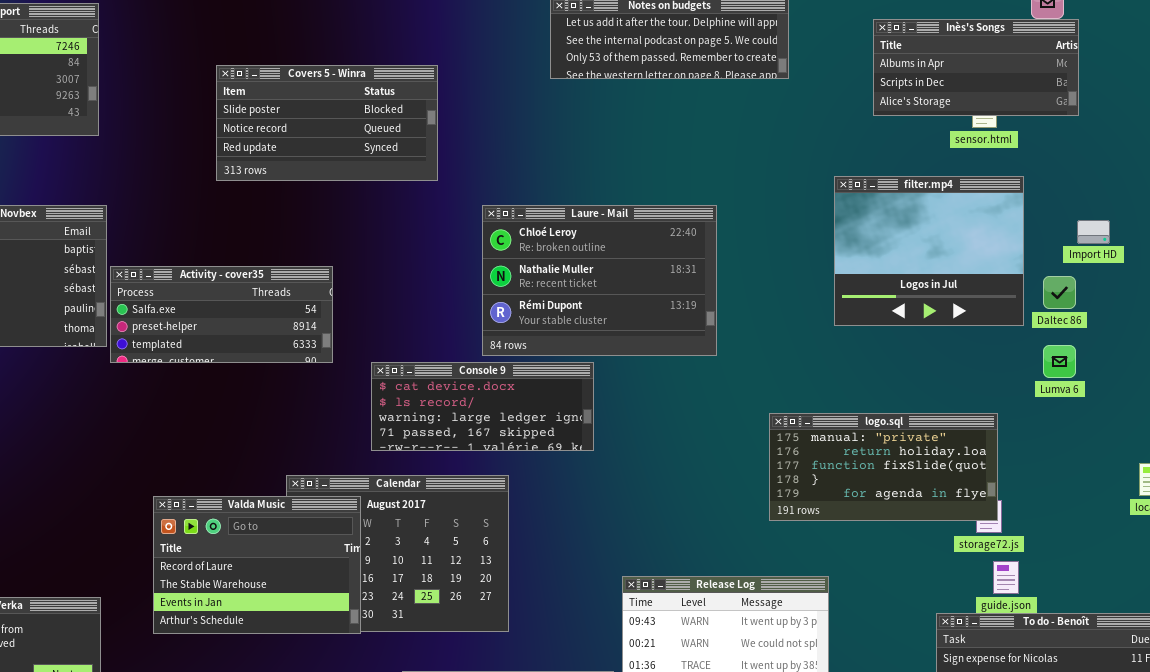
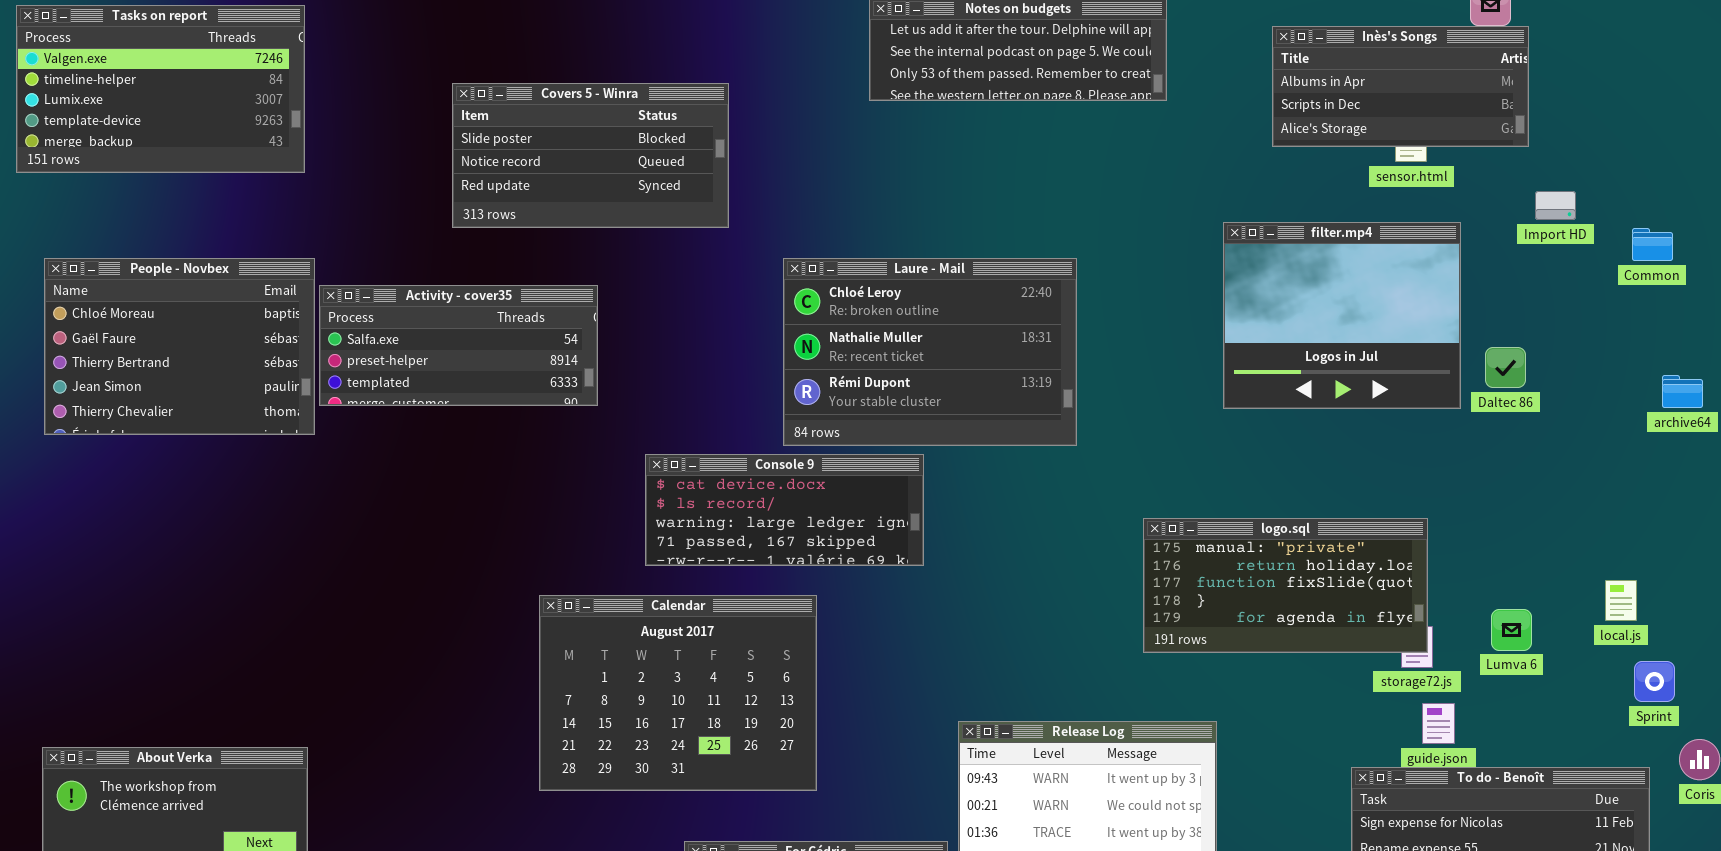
Import HD: [1077,220,1110,244] -> [1535,191,1576,220], moved
Activity - cover35: [110,266,333,363] -> [319,285,598,406], moved
Lumva 6: [1043,345,1076,378] -> [1491,609,1532,651], moved
Valda Music: [153,496,361,634] -> none, closed

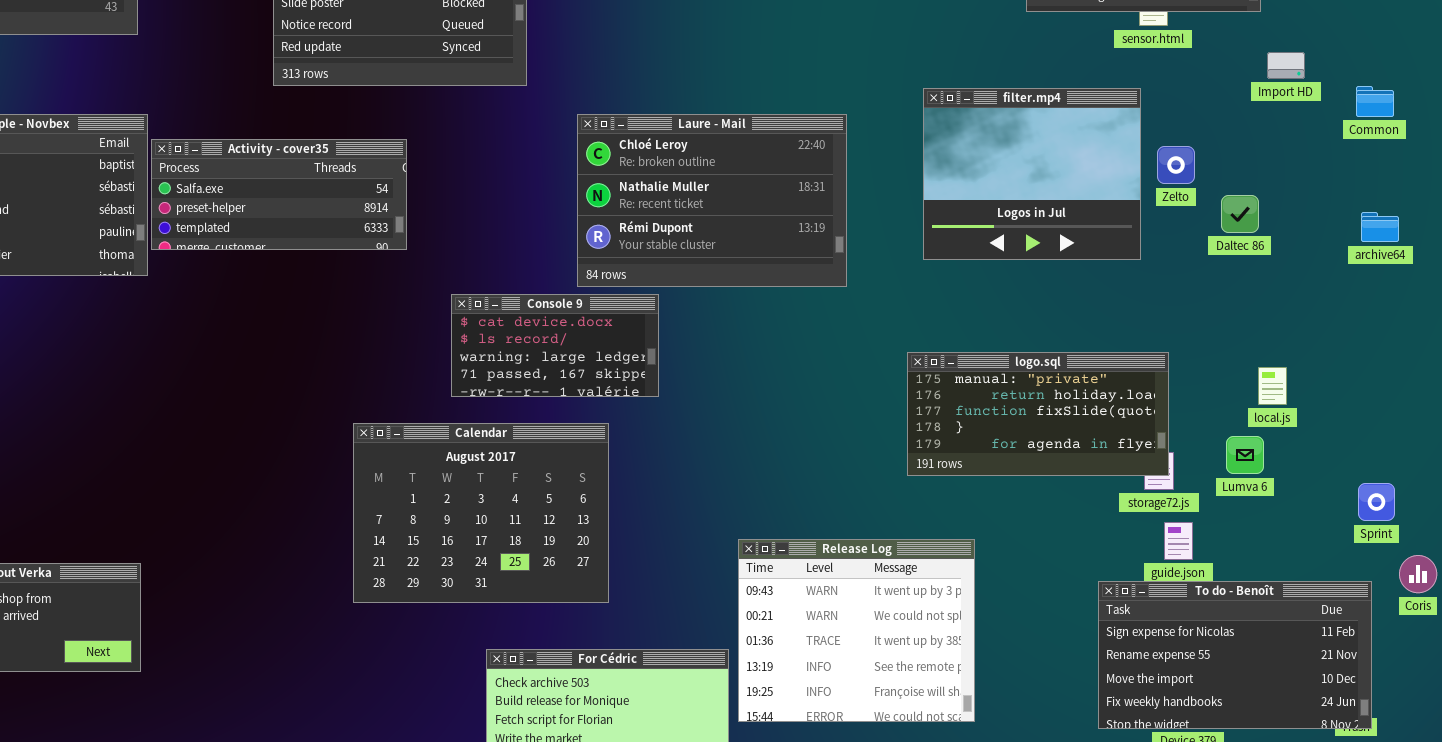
filter.mp4: [1223,222,1461,409] -> [923,88,1141,260], moved
archive64: [1662,375,1703,408] -> [1361,212,1399,242], moved
Console 9: [645,454,924,566] -> [451,294,659,397], resized
local.js: [1605,580,1637,621] -> [1258,367,1287,405], moved

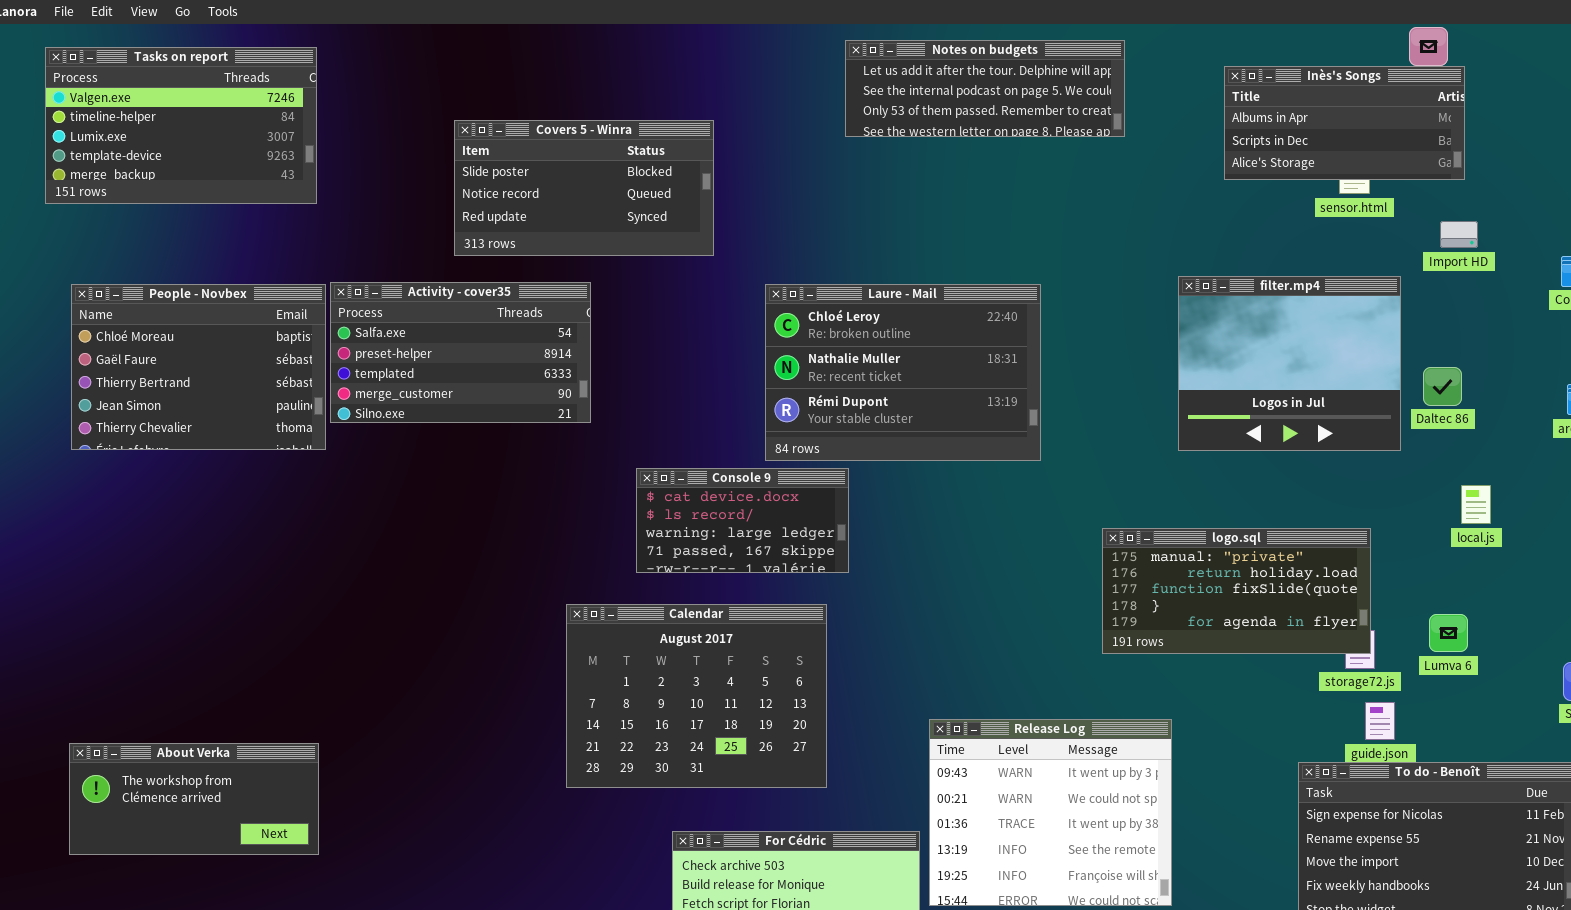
Import HD: [1267,52,1305,79] -> [1440,221,1478,248], moved
filter.mp4: [923,88,1141,260] -> [1178,276,1401,451], moved
Activity - cover35: [151,139,407,250] -> [330,282,591,423], resized
local.js: [1258,367,1287,405] -> [1461,485,1491,524], moved
Calendar: [353,423,609,603] -> [566,604,827,788], moved

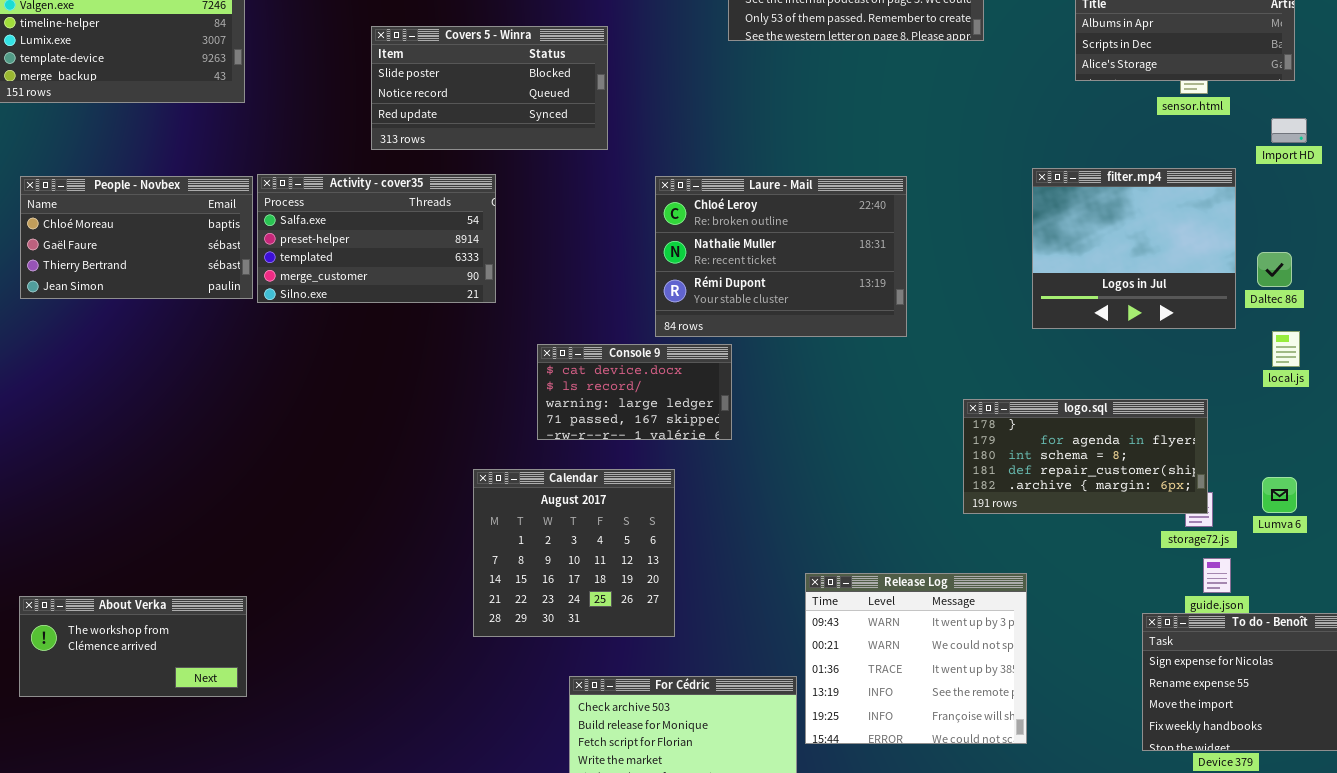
People - Novbex: [71,284,326,450] -> [20,176,253,299], resized
local.js: [1461,485,1491,524] -> [1272,331,1300,367], moved
logo.sql: [1102,528,1371,654] -> [963,399,1208,514], scrolled down 3 rows
Calendar: [566,604,827,788] -> [473,469,675,637], resized

